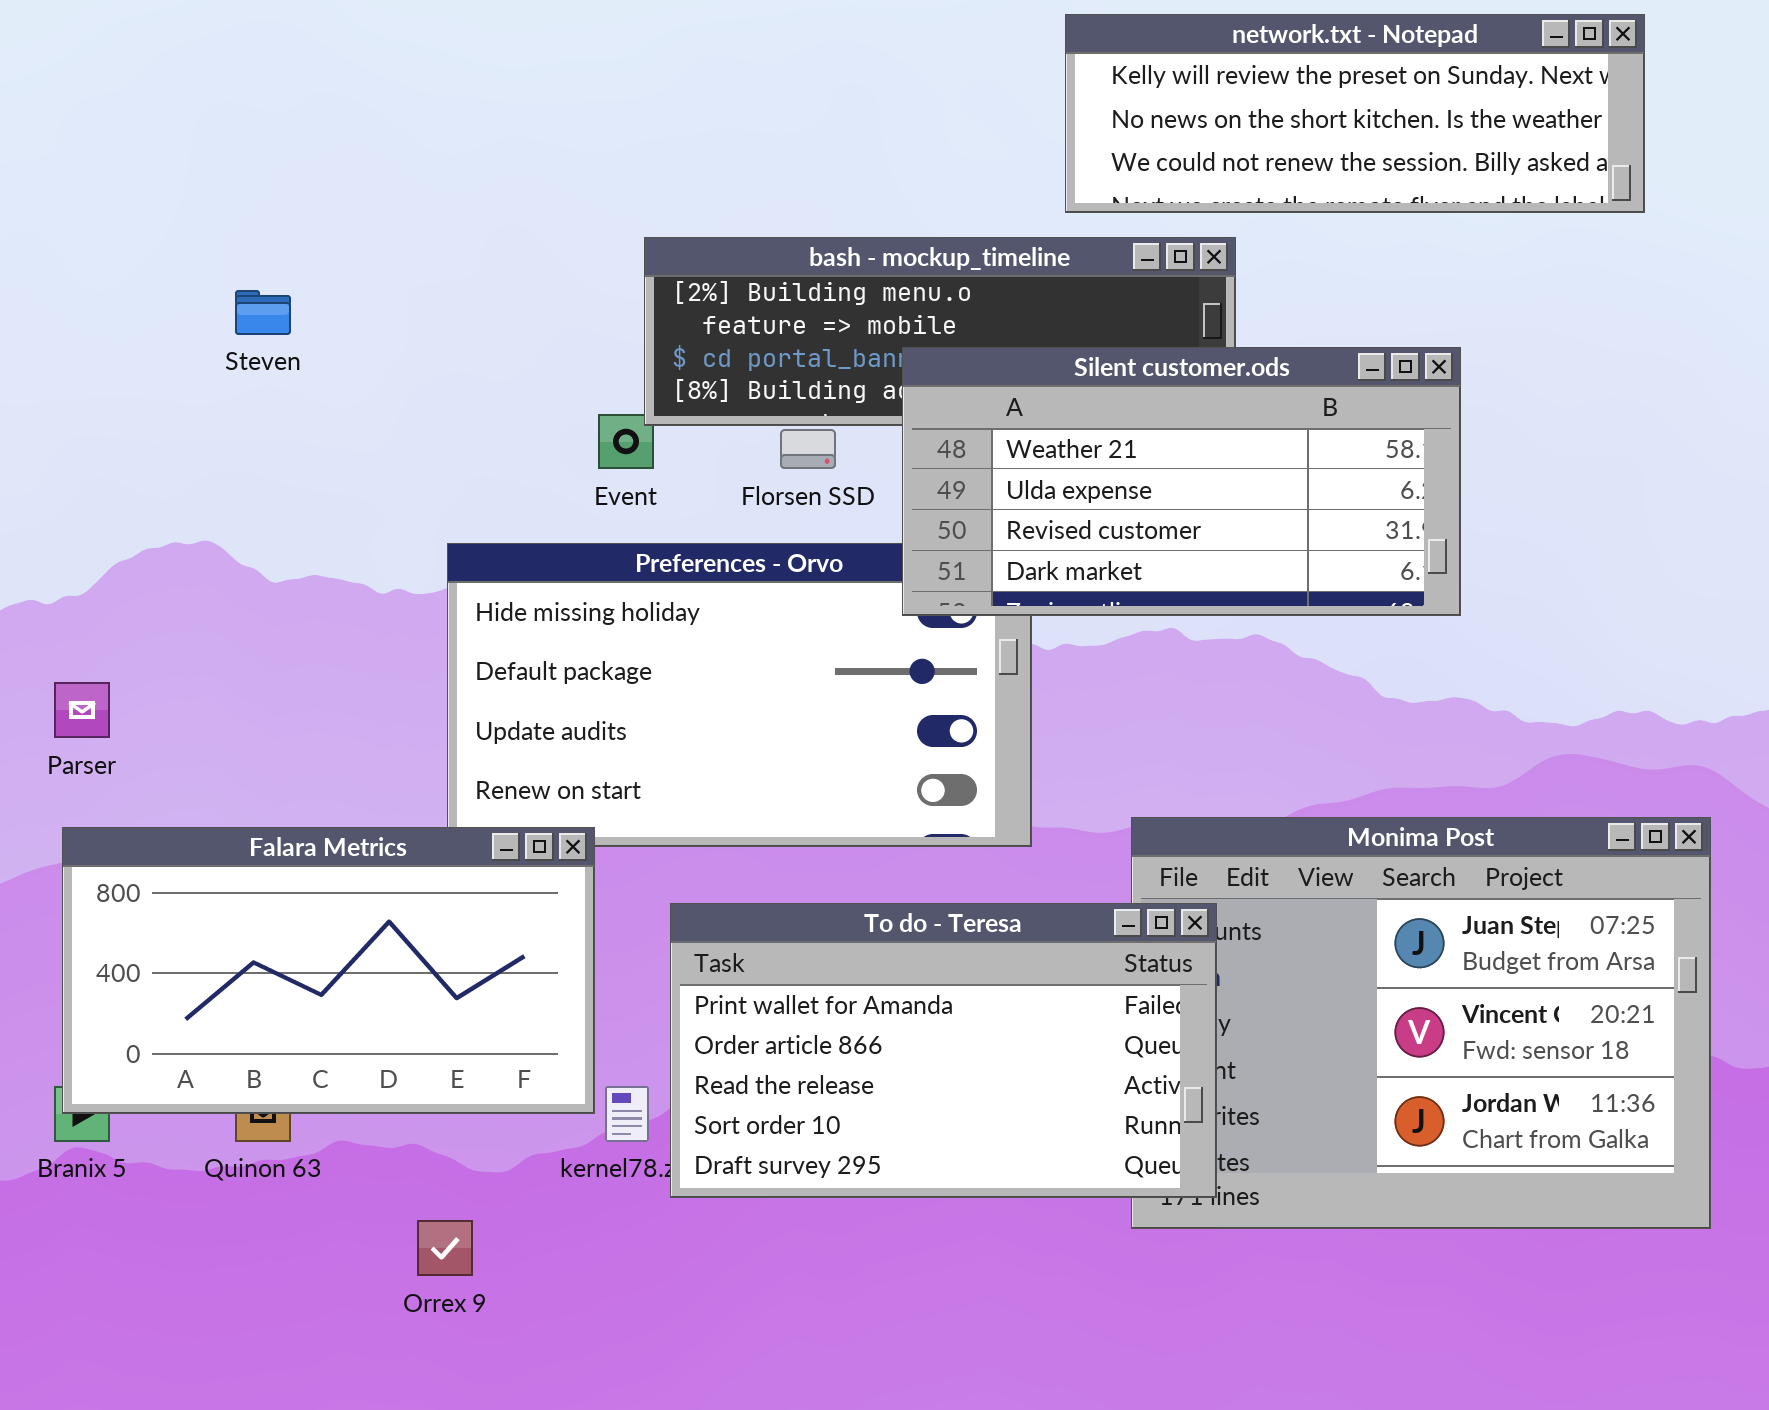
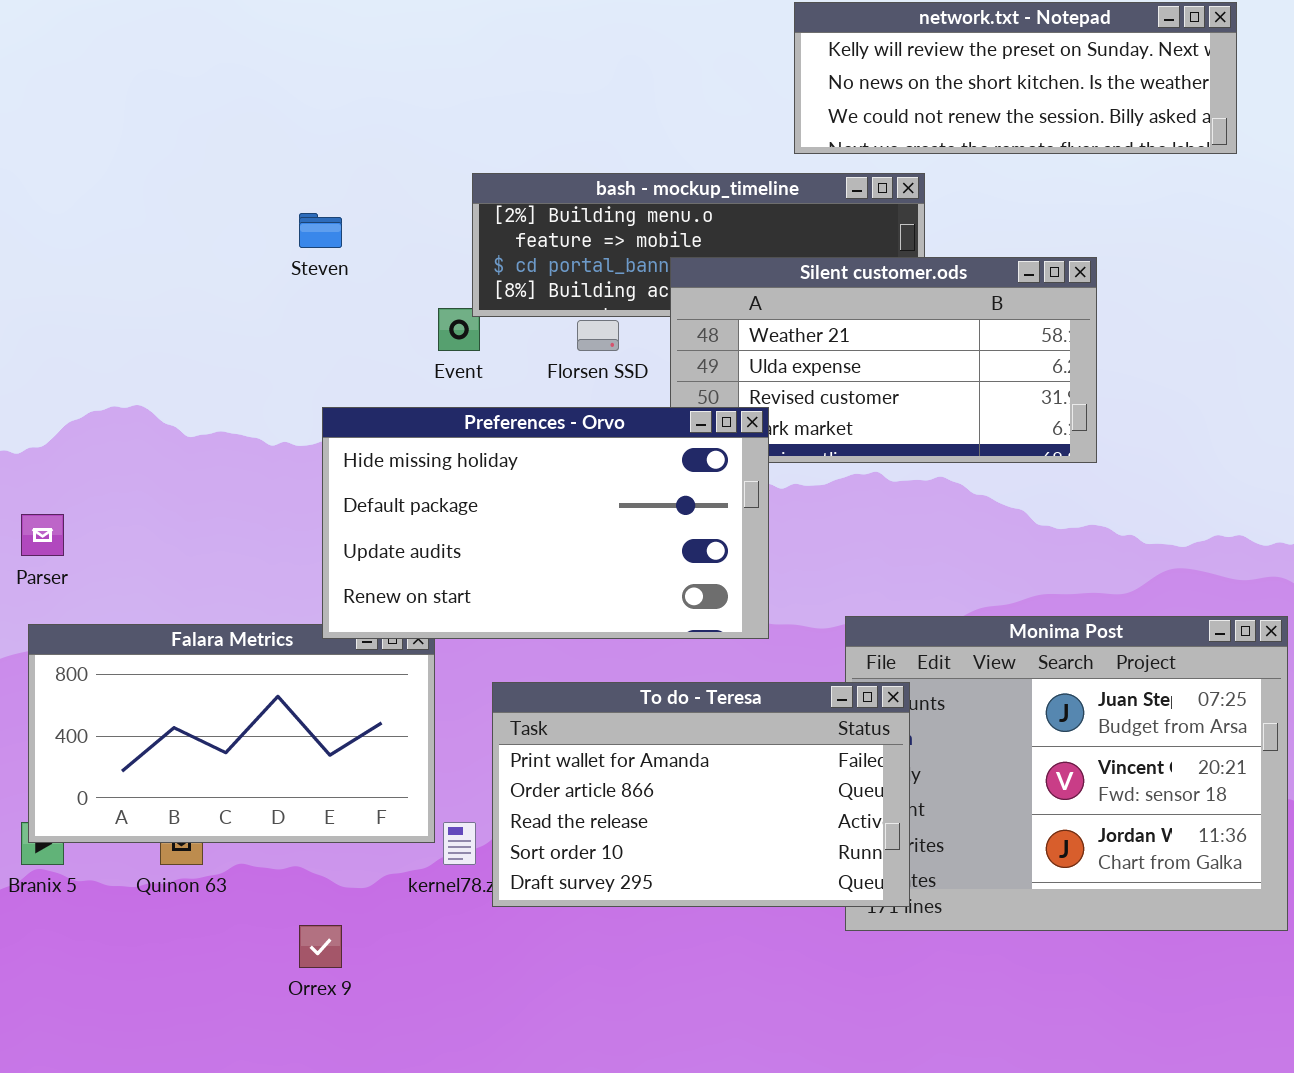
Steven: [235,290,291,335] -> [299,213,342,248], moved
Preferences - Orvo: [447,543,1032,847] -> [322,407,769,639], raised

